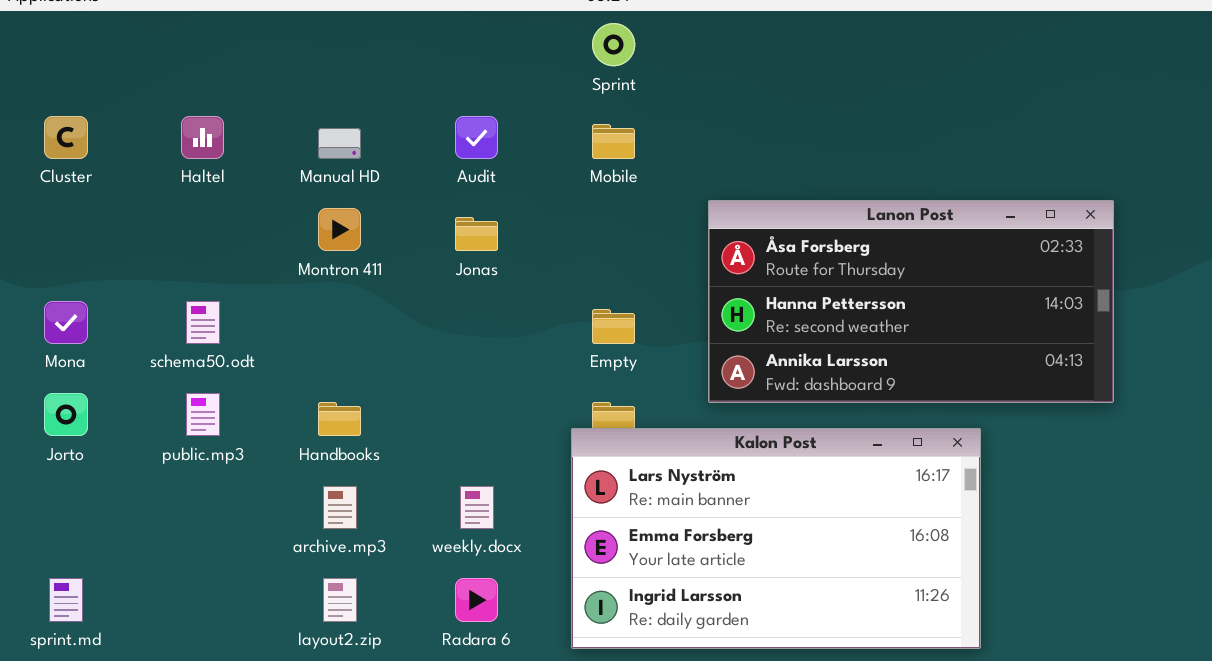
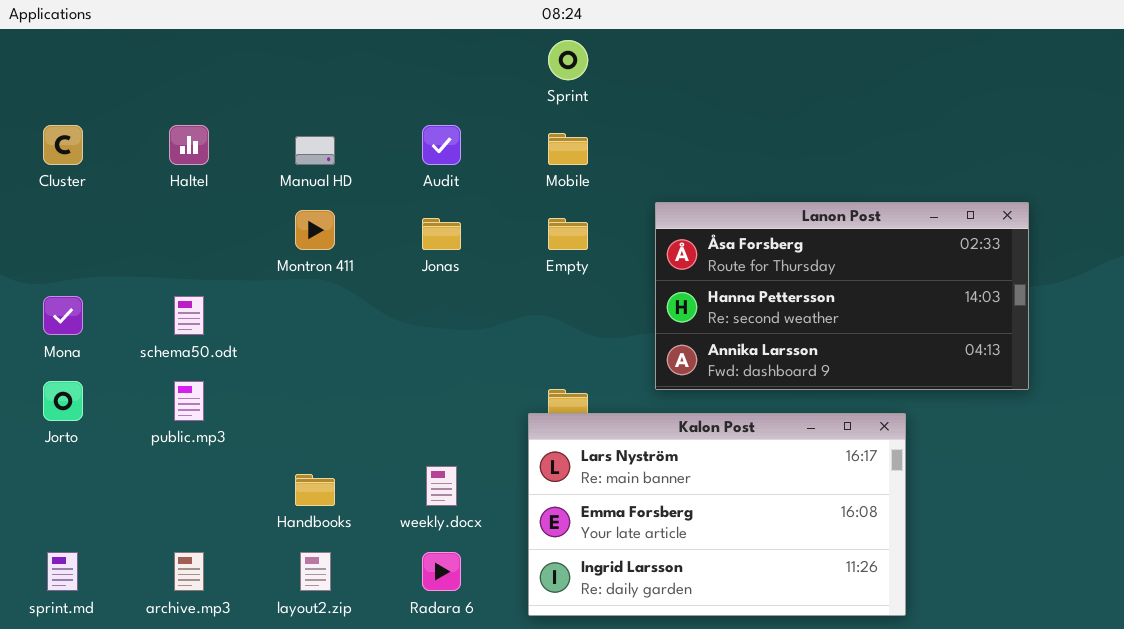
Empty: [592,309,635,344] -> [548,218,588,250], moved
Handbooks: [318,402,361,436] -> [295,474,335,506], moved
archive.mp3: [323,486,357,529] -> [174,552,204,591], moved

